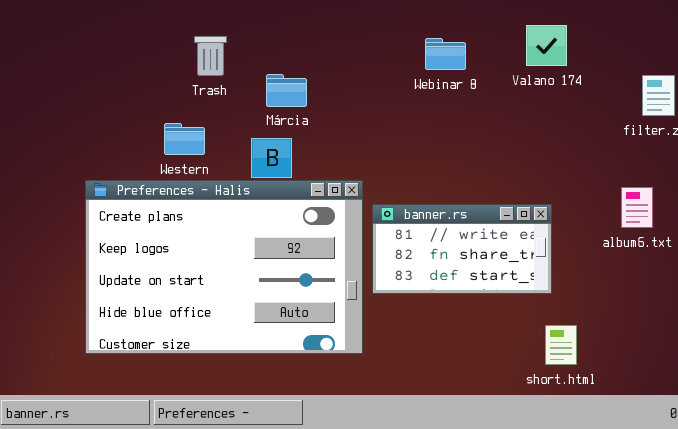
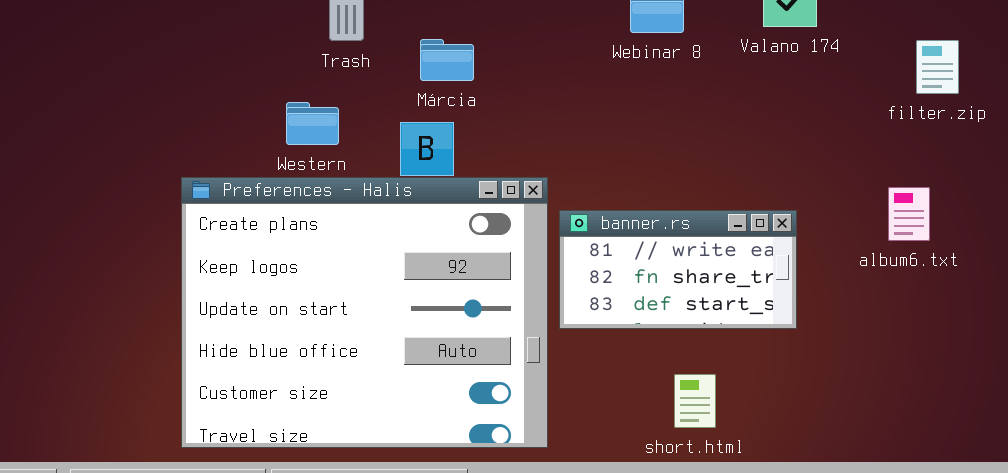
Preferences - Halis: [85,180,363,354] -> [181,177,548,448], resized
short.html: [545,325,577,365] -> [674,374,716,428], moved

